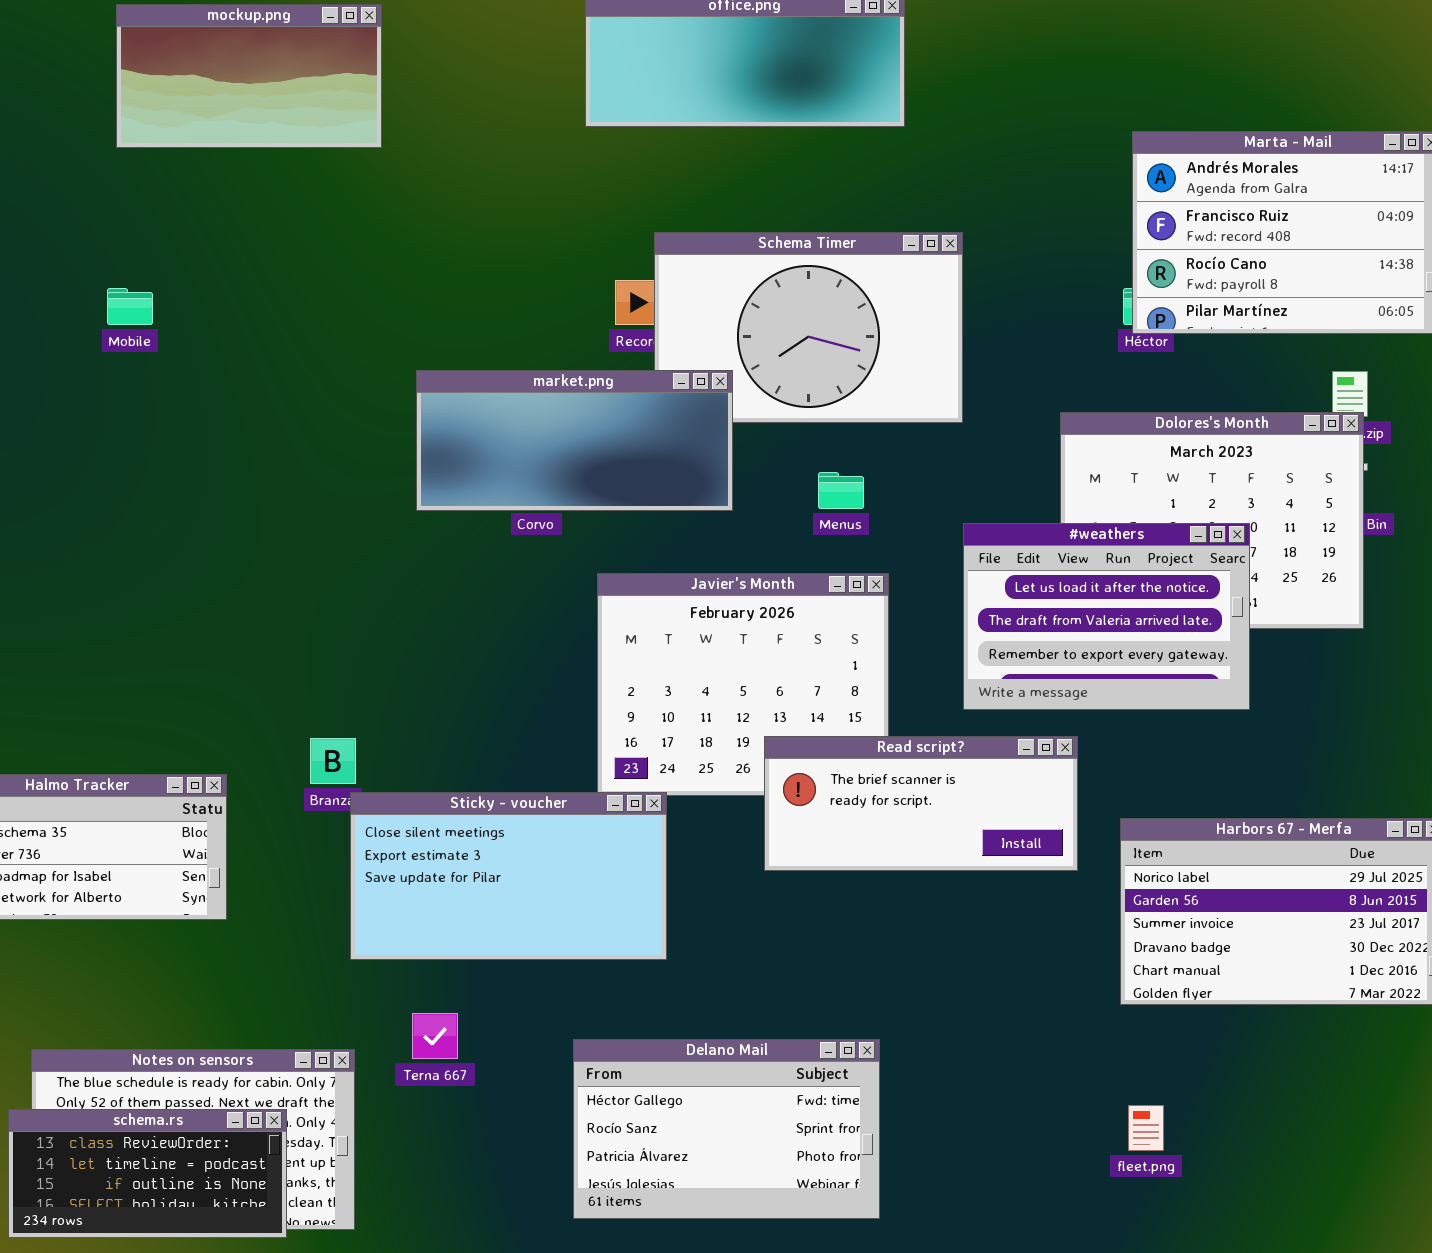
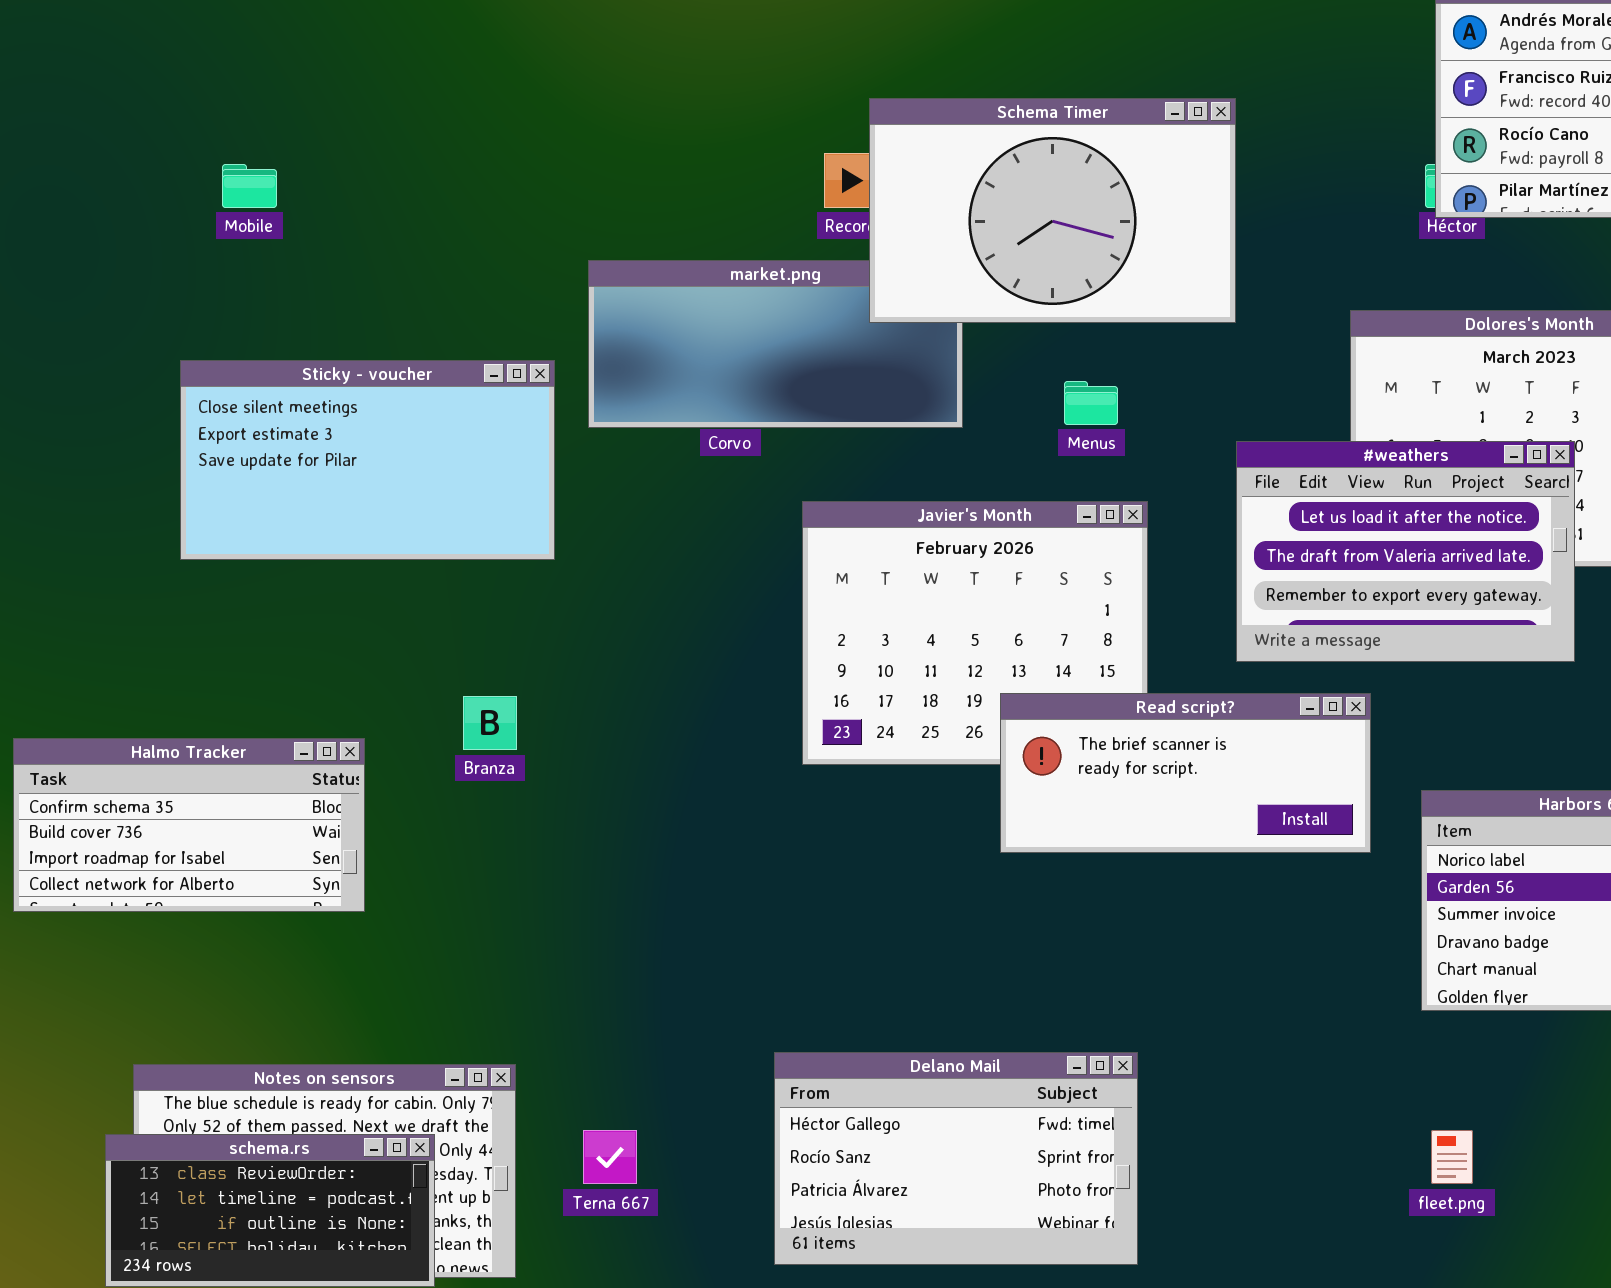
Schema Timer: [654,232,963,423] -> [869,98,1236,323], raised
Sticky - voucher: [350,792,667,960] -> [180,360,555,560], moved
Terna 667: [412,1013,458,1059] -> [583,1130,637,1184], moved

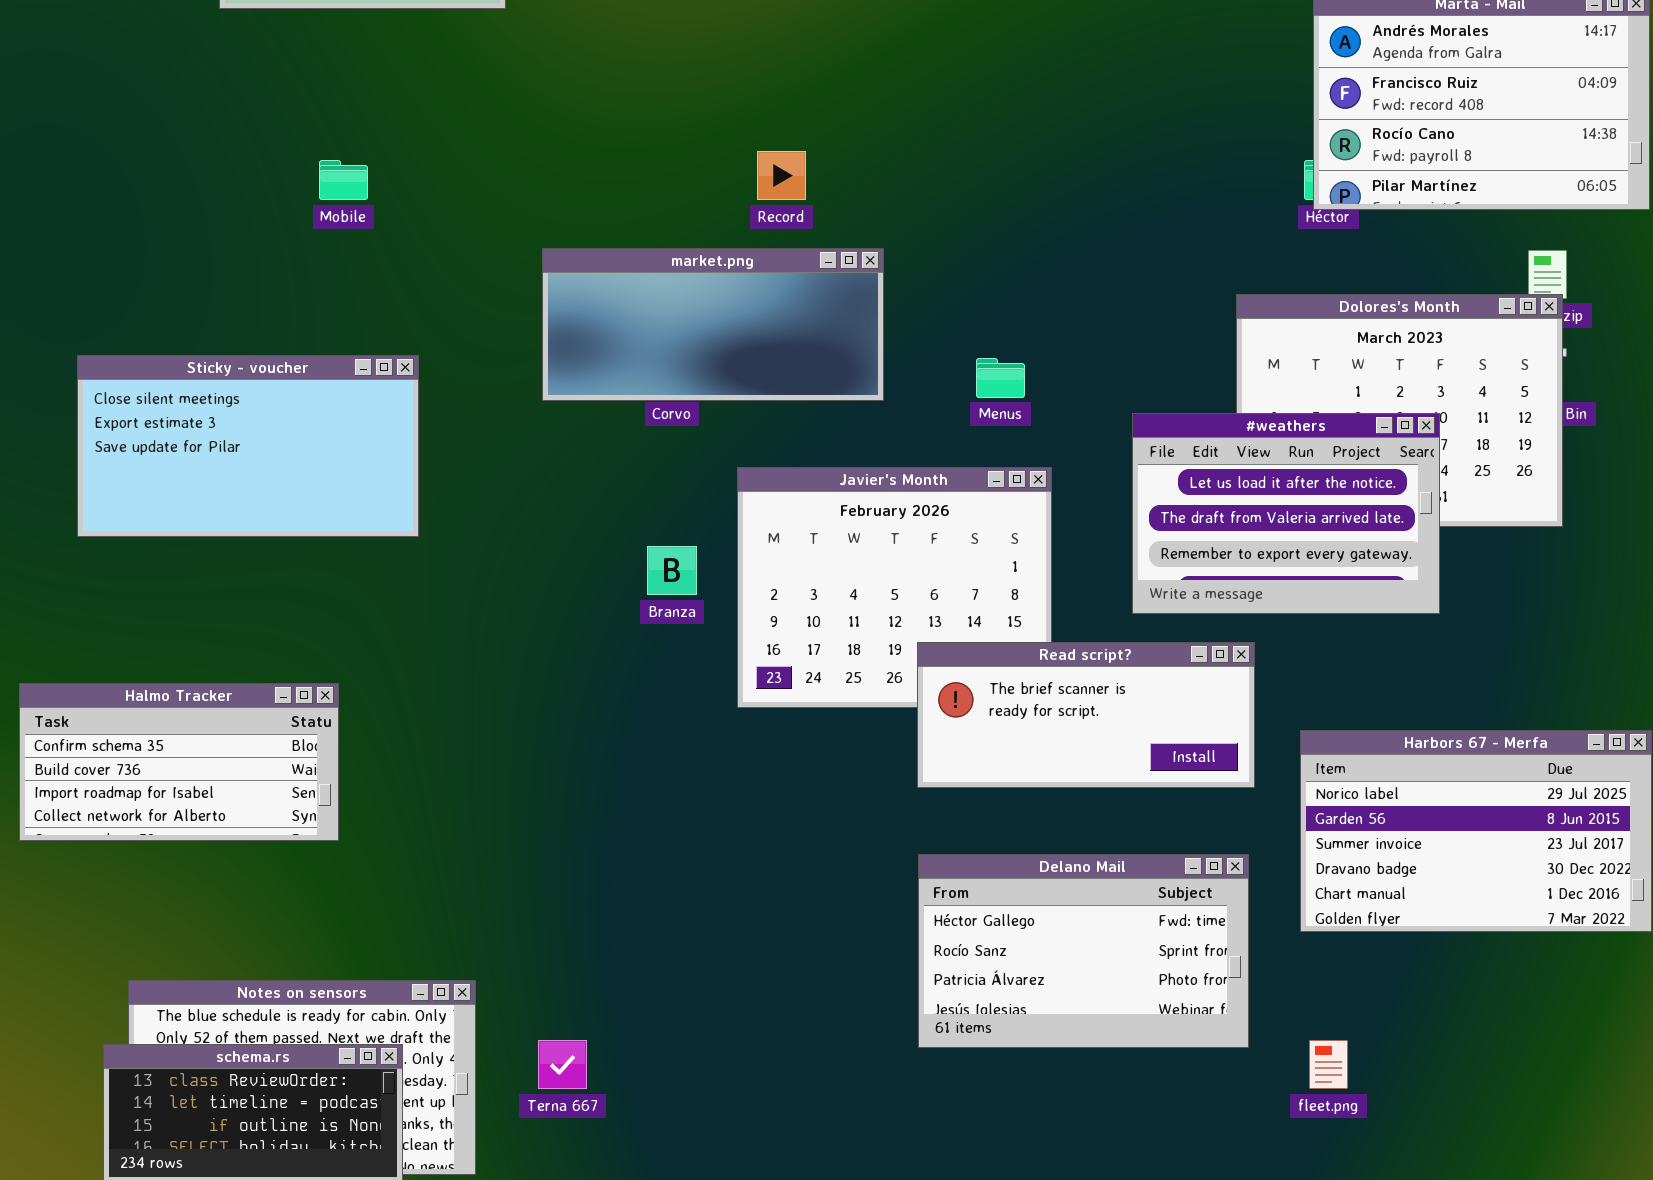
Schema Timer: [869,98,1236,323] -> none, closed
Mobile: [222,164,277,208] -> [319,160,368,200], moved
Sticky - voucher: [180,360,555,560] -> [77,355,419,537], moved
Branza: [463,696,517,750] -> [647,546,697,595], moved
Delano Mail: [774,1052,1138,1265] -> [918,854,1249,1048], moved

